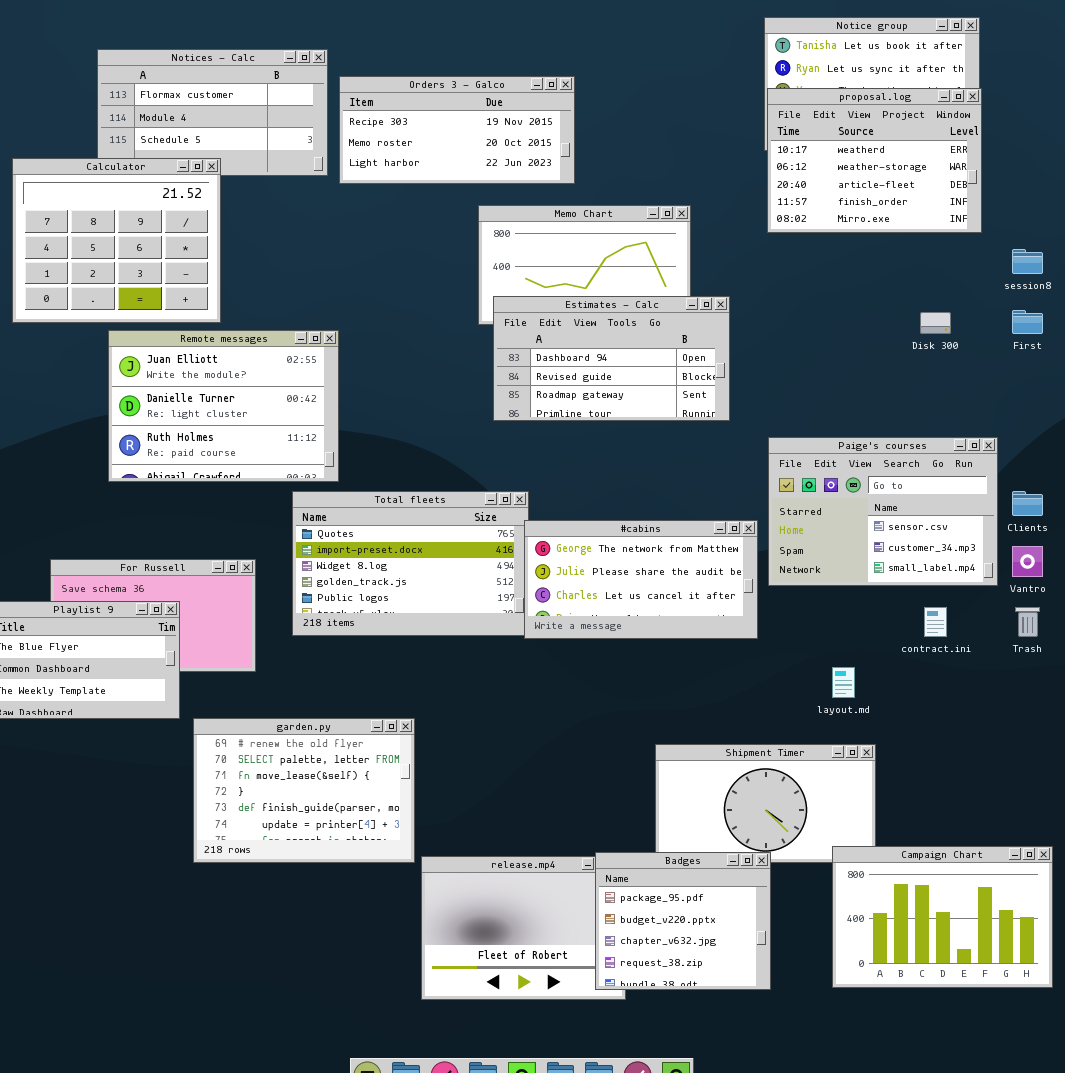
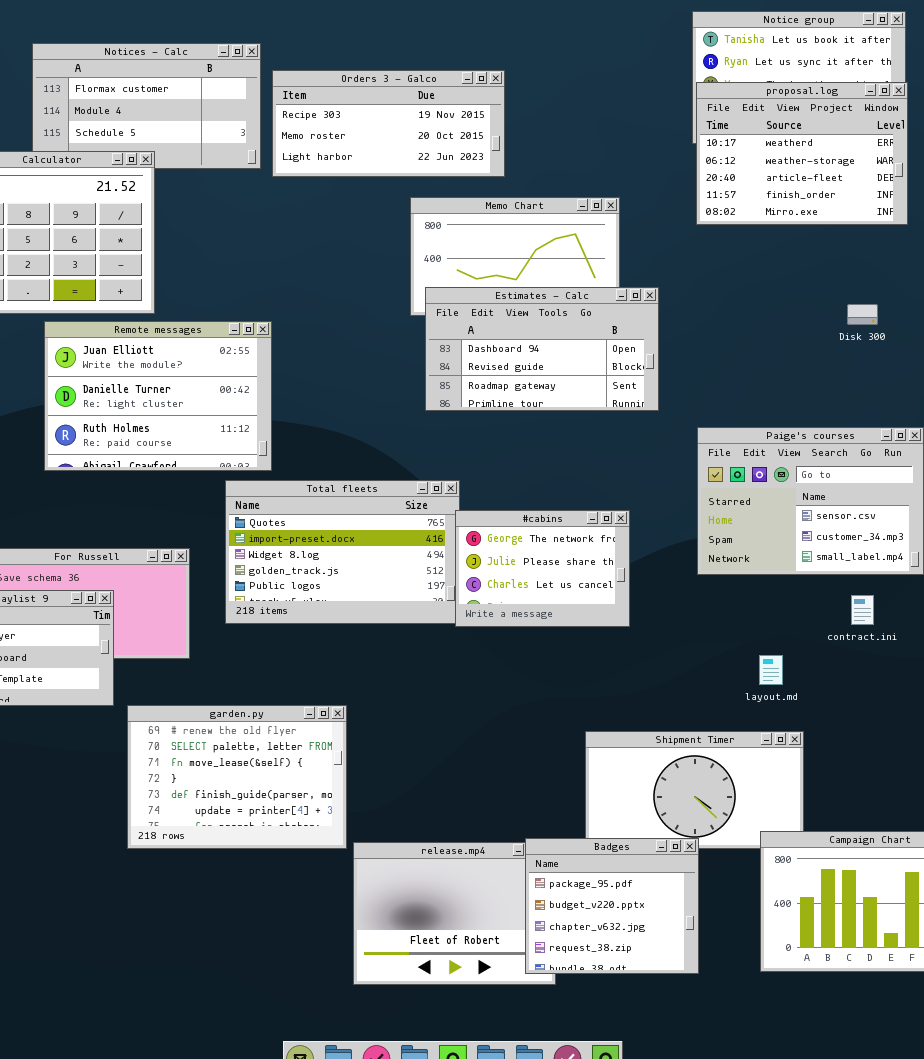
#cabins: [524,520,758,639] -> [455,510,630,627], resized

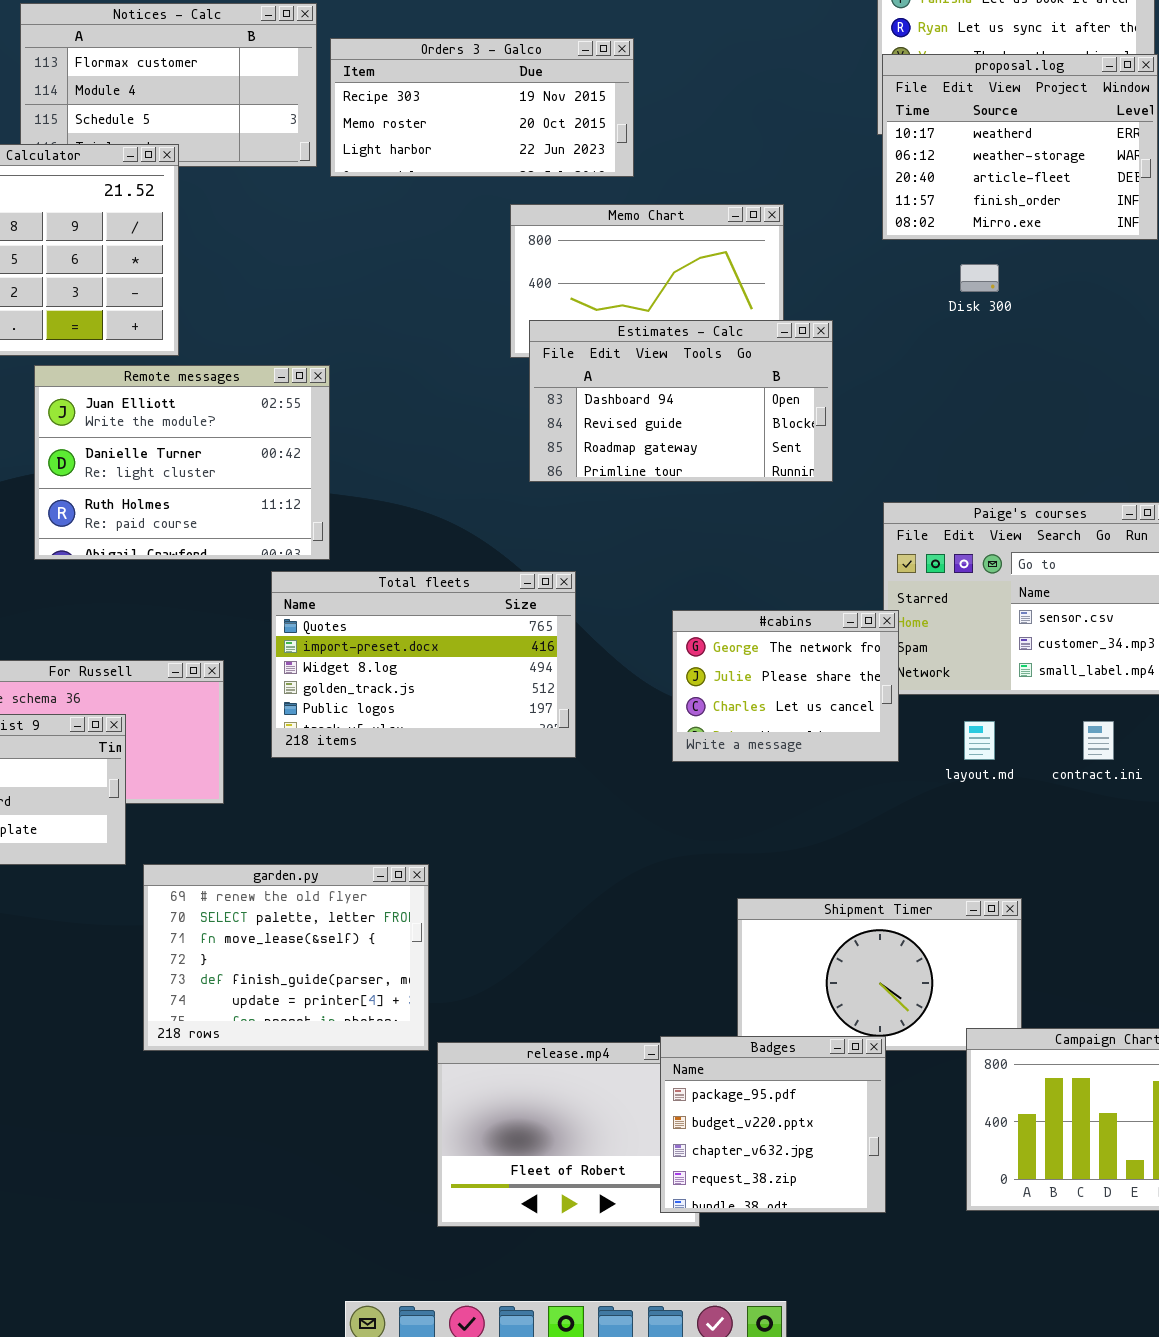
Disk 300: [847,304,878,325] -> [960,264,999,292], moved
#cabins: [455,510,630,627] -> [672,610,899,762], moved
layout.md: [759,655,783,685] -> [964,721,995,760], moved

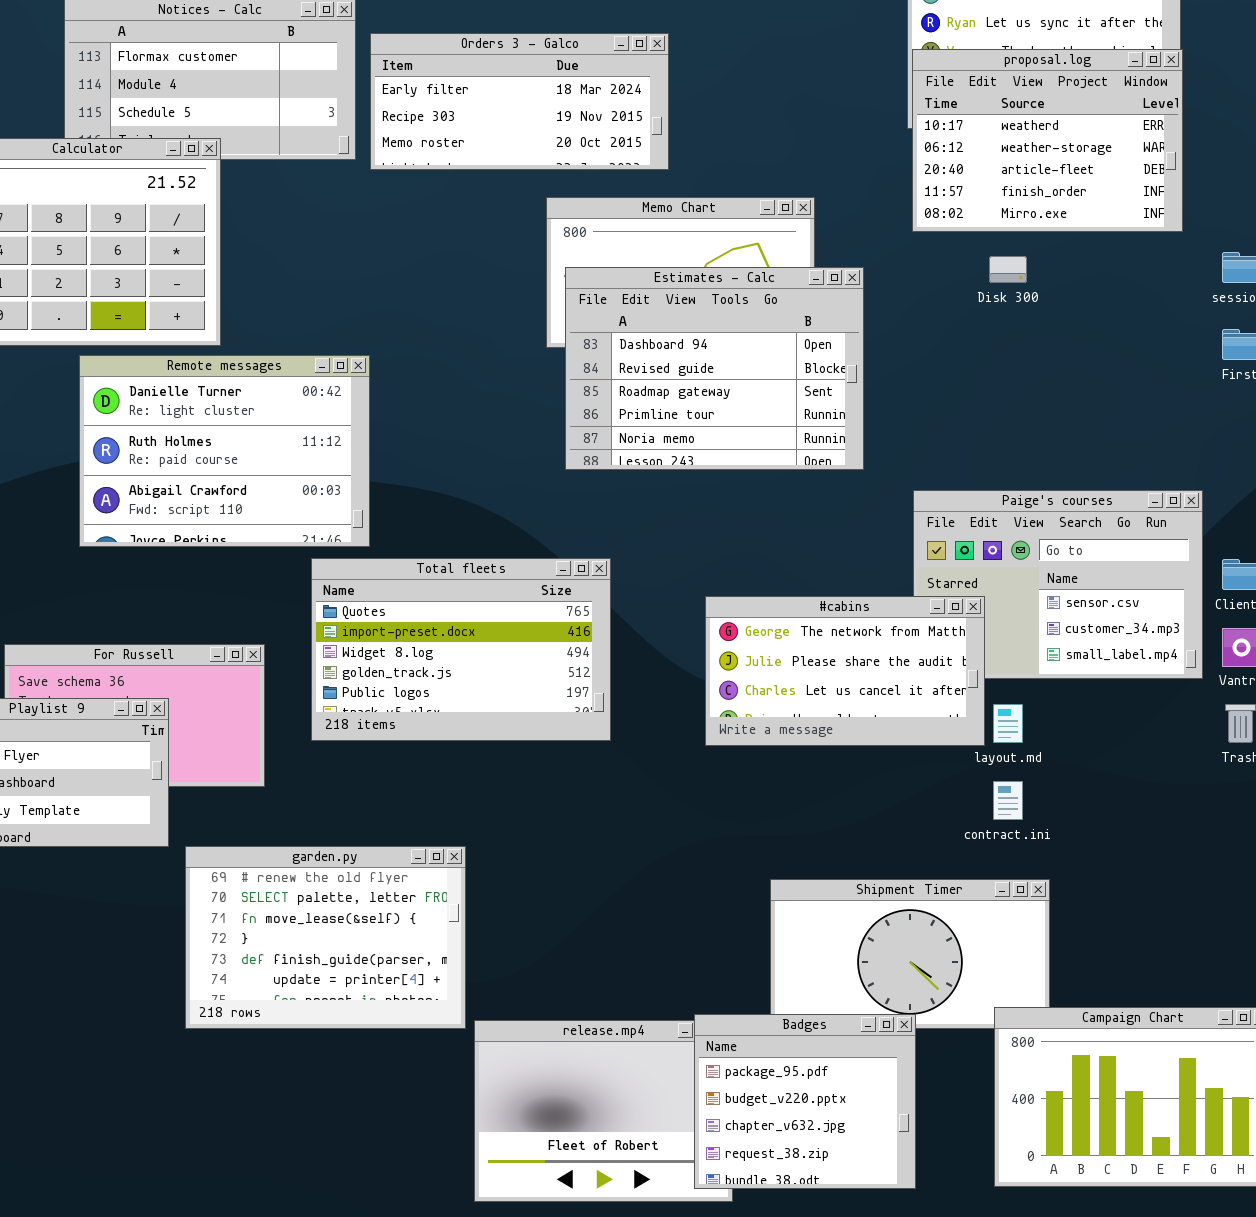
Orders 3 - Galco: [330,38,634,177] -> [370,33,669,170], scrolled up 1 row
Estimates - Calc: [529,320,833,482] -> [565,267,864,470], resized
Remote messages: [34,365,330,560] -> [79,355,370,547], scrolled down 1 row
#cabins: [672,610,899,762] -> [705,596,985,746], resized
contract.ini: [1083,721,1114,760] -> [993,781,1023,820], moved

